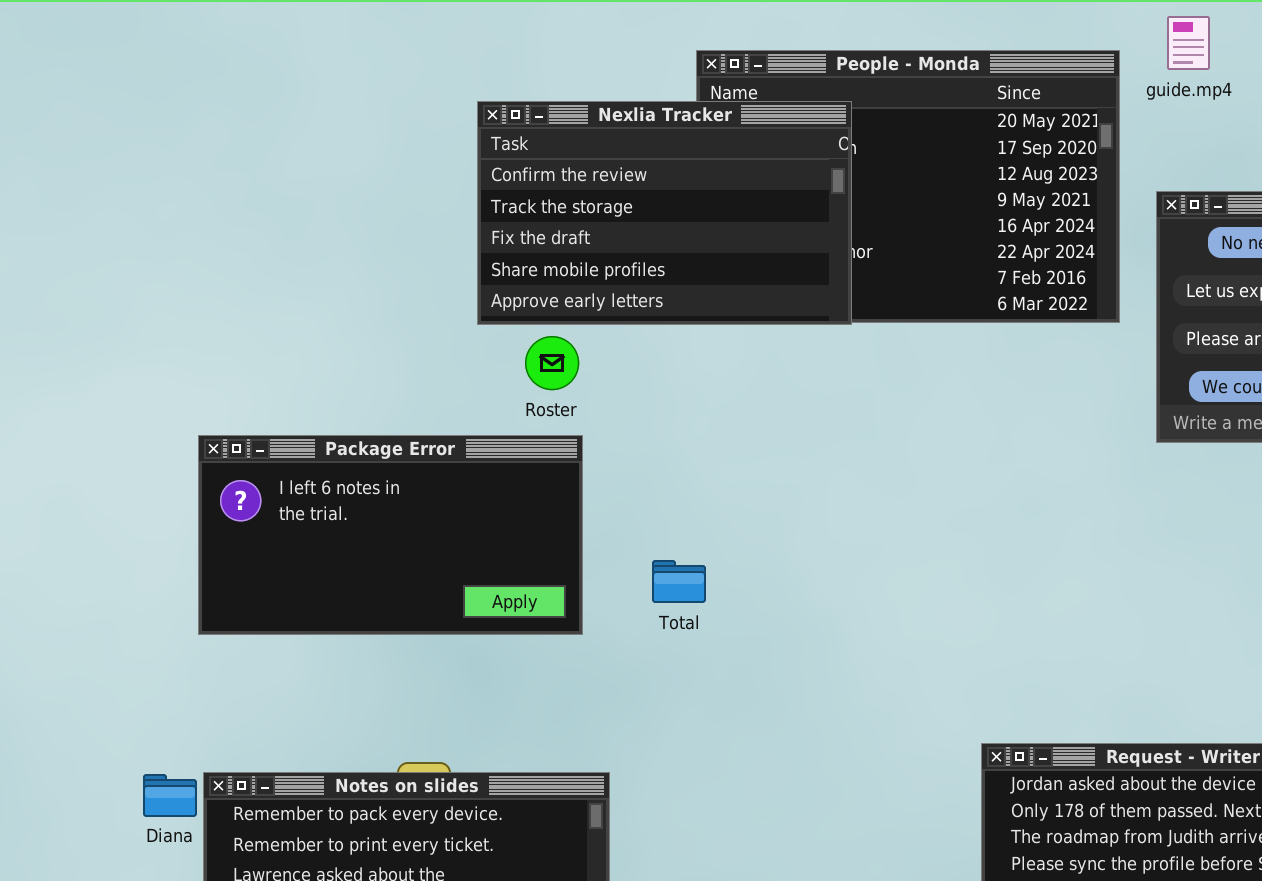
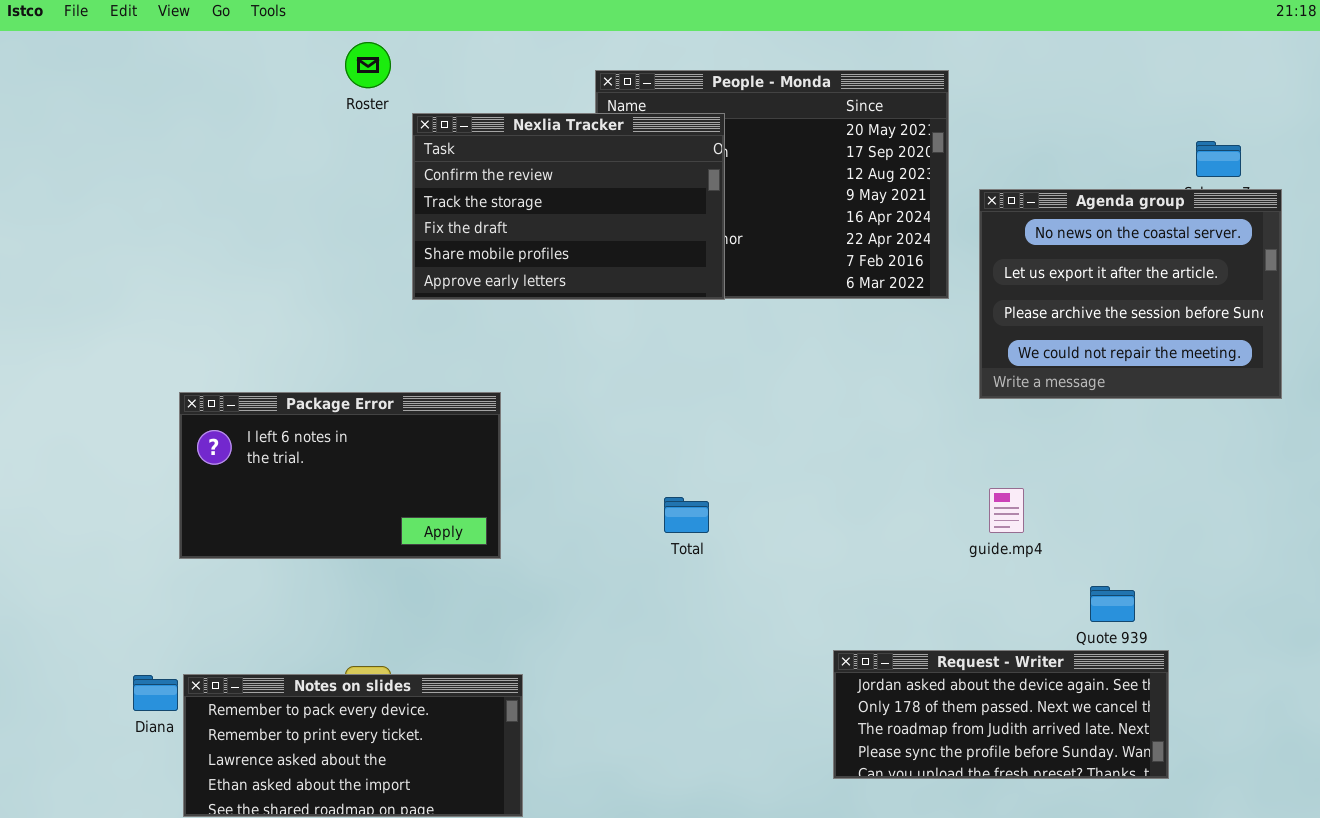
guide.mp4: [1167,16,1210,70] -> [989,488,1024,533], moved
Roster: [525,336,579,390] -> [345,42,391,88], moved
Total: [652,560,706,603] -> [664,497,709,533], moved

